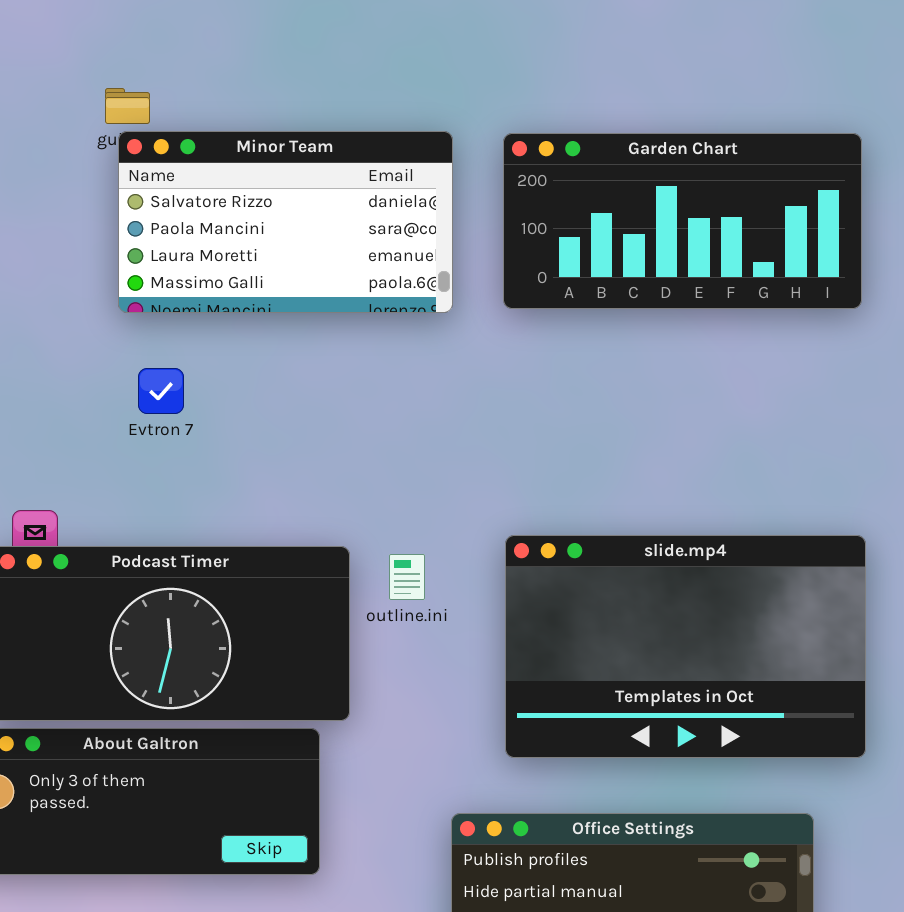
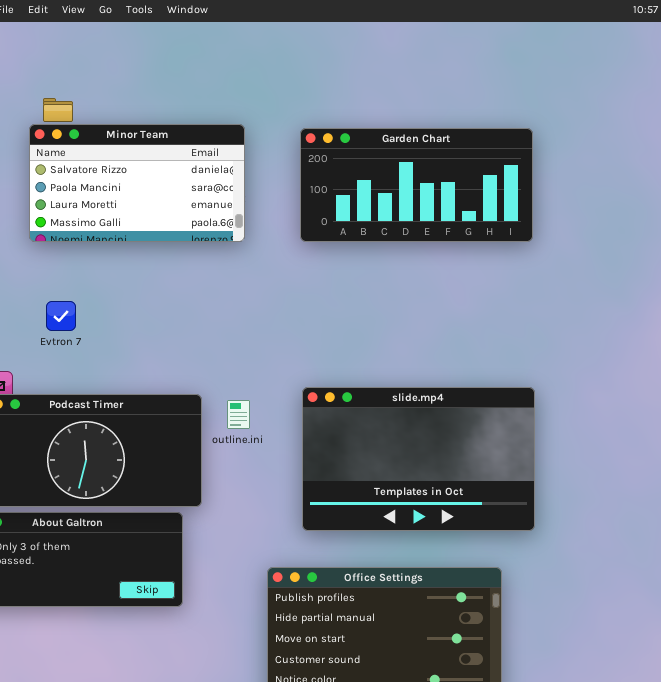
Minor Team: [118,131,453,313] -> [29,124,245,242], moved
Evtron 7: [138,368,184,414] -> [46,301,76,331], moved

